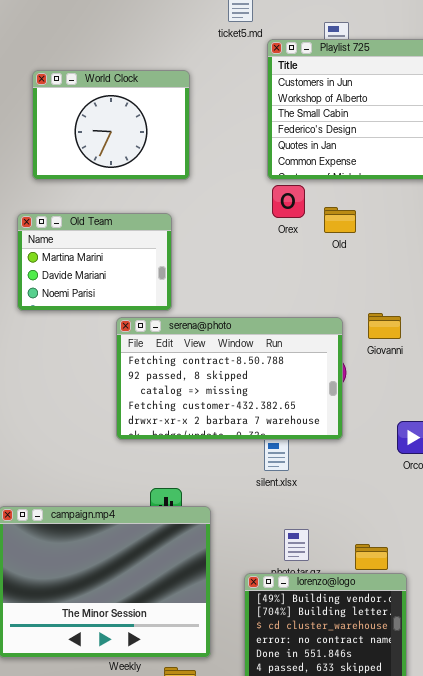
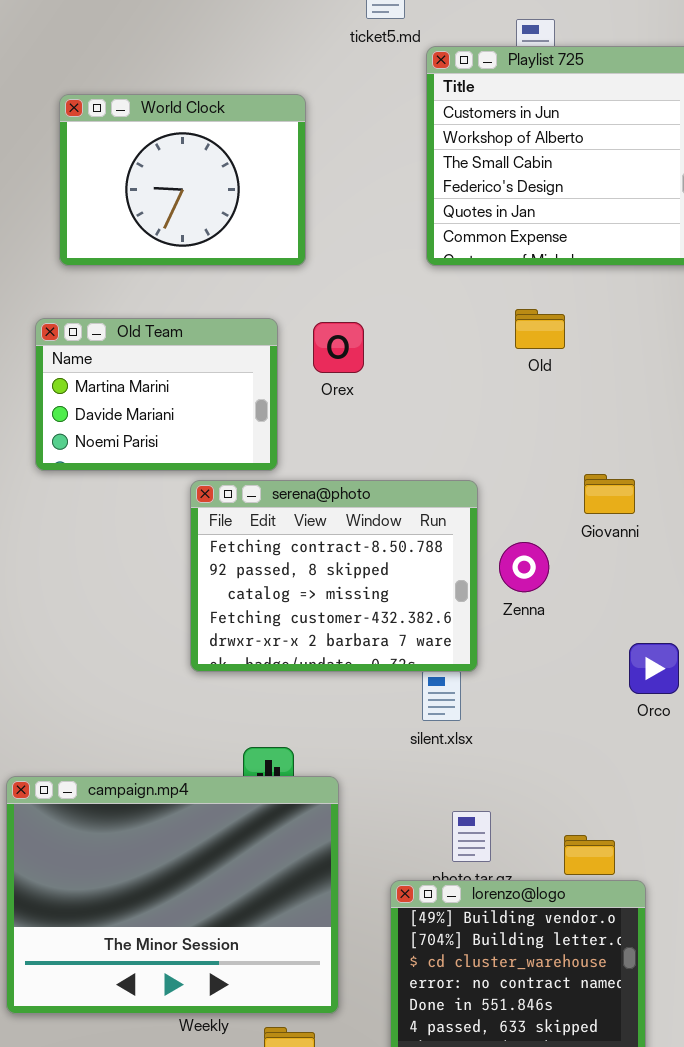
Orex: [272,185,305,218] -> [313,322,364,373], moved
serena@photo: [116,317,343,440] -> [190,480,478,672], resized

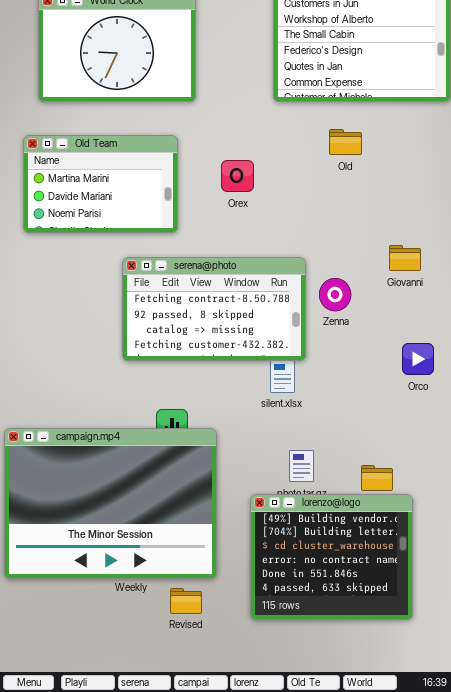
Orex: [313,322,364,373] -> [221,160,254,192], moved
Giovanni: [584,474,635,514] -> [389,245,421,271], moved
serena@photo: [190,480,478,672] -> [122,257,306,361], resized

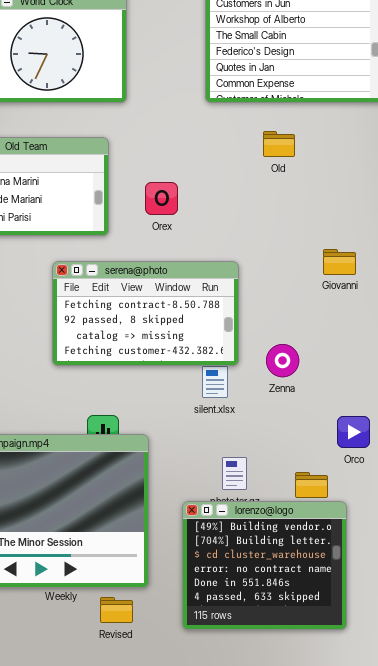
Orex: [221,160,254,192] -> [145,182,178,215], moved
Zenna: [319,278,351,311] -> [266,344,299,377], moved
Orco: [402,343,434,375] -> [337,416,370,448], moved

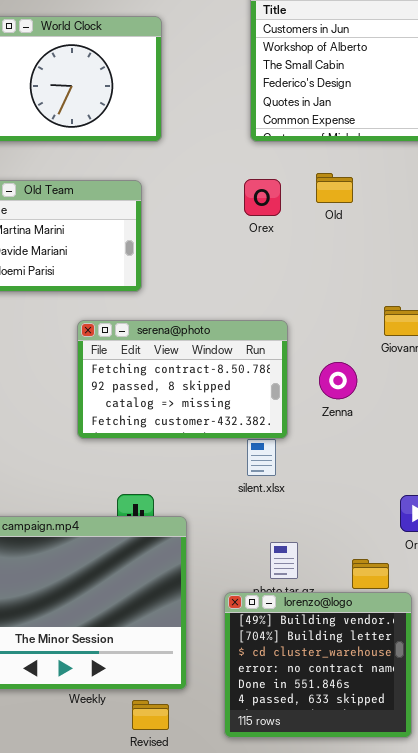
Orex: [145,182,178,215] -> [244,179,281,216], moved
Zenna: [266,344,299,377] -> [319,362,357,399], moved

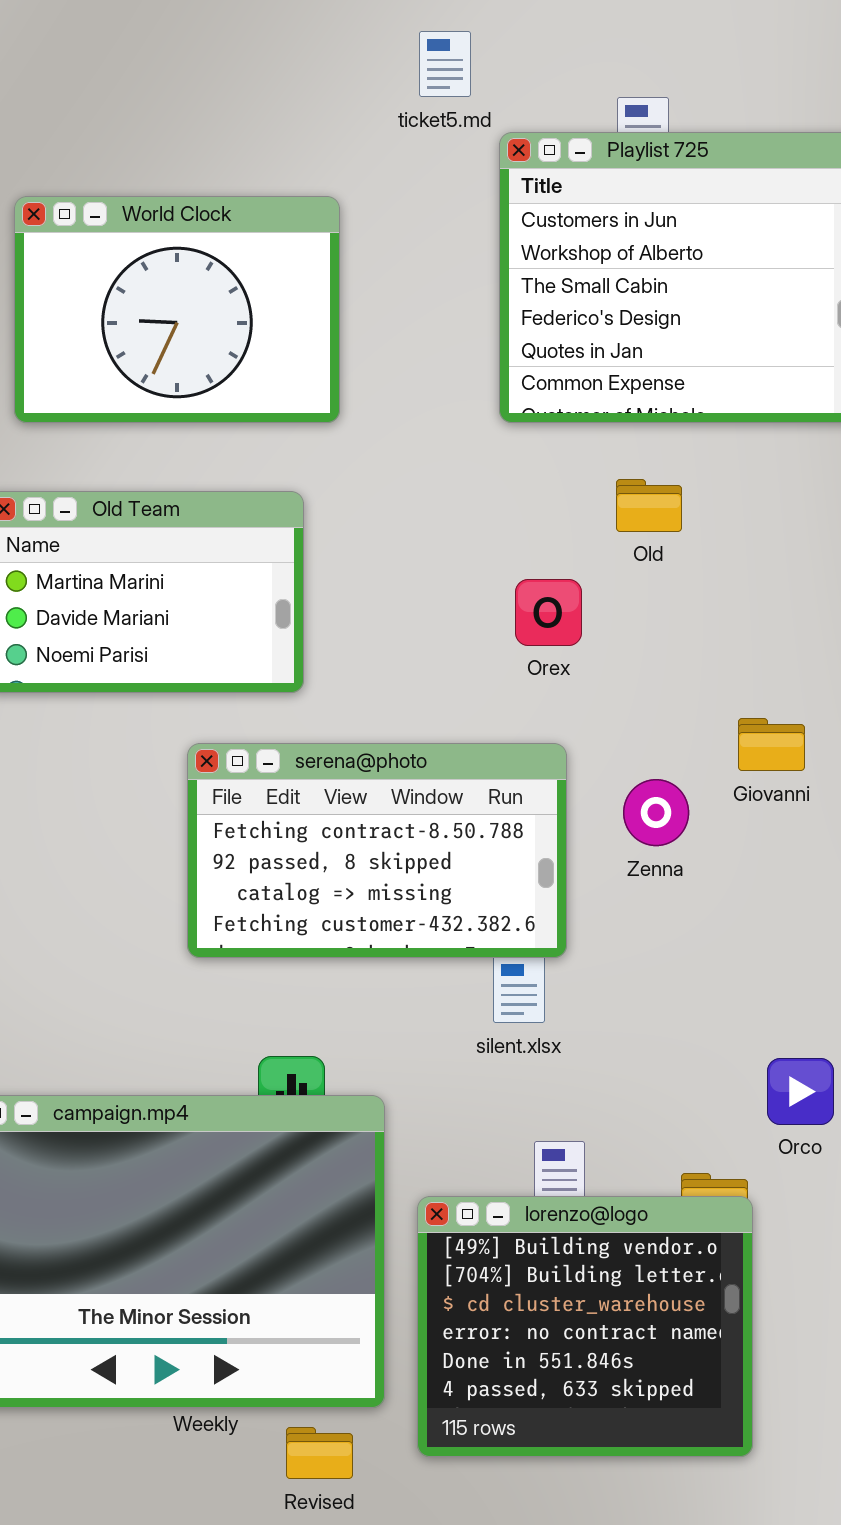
Orex: [244,179,281,216] -> [515,579,582,646], moved
Zenna: [319,362,357,399] -> [623,779,689,846], moved
lorenzo@logo: [224,592,412,738] -> [417,1196,753,1457], moved

